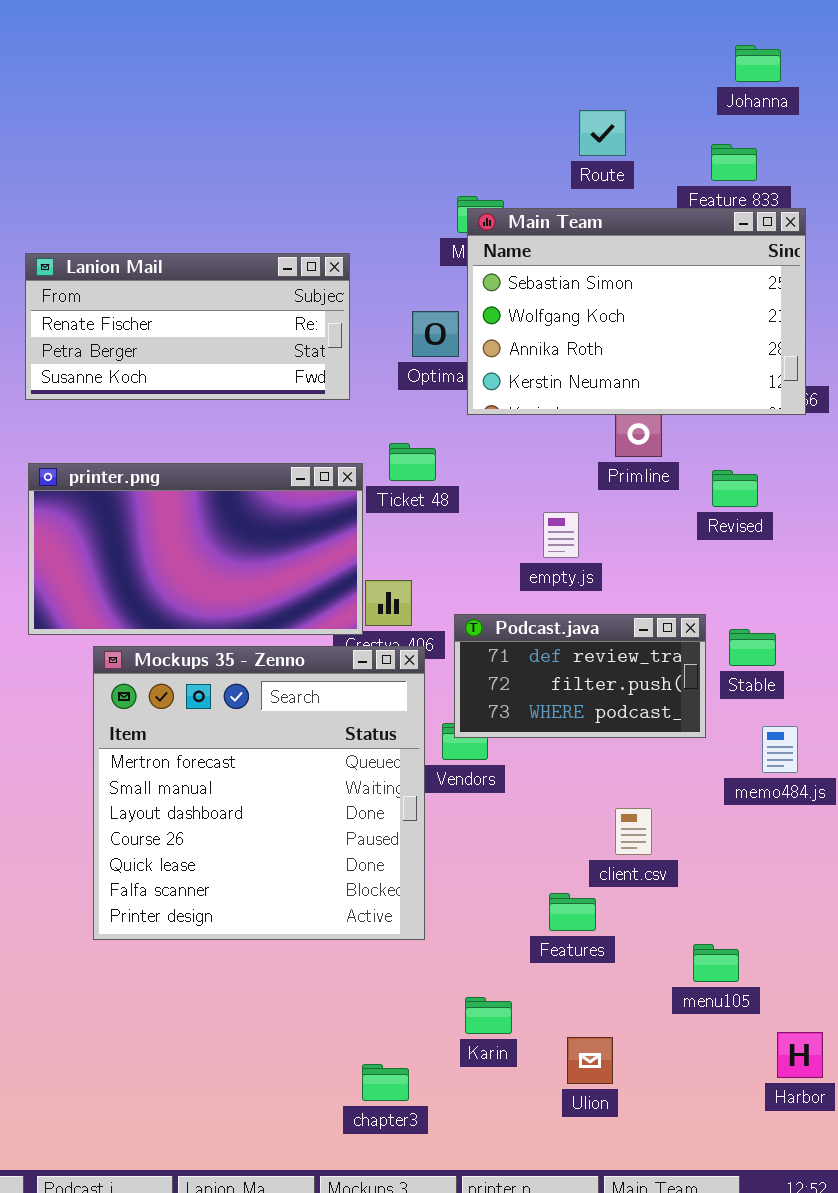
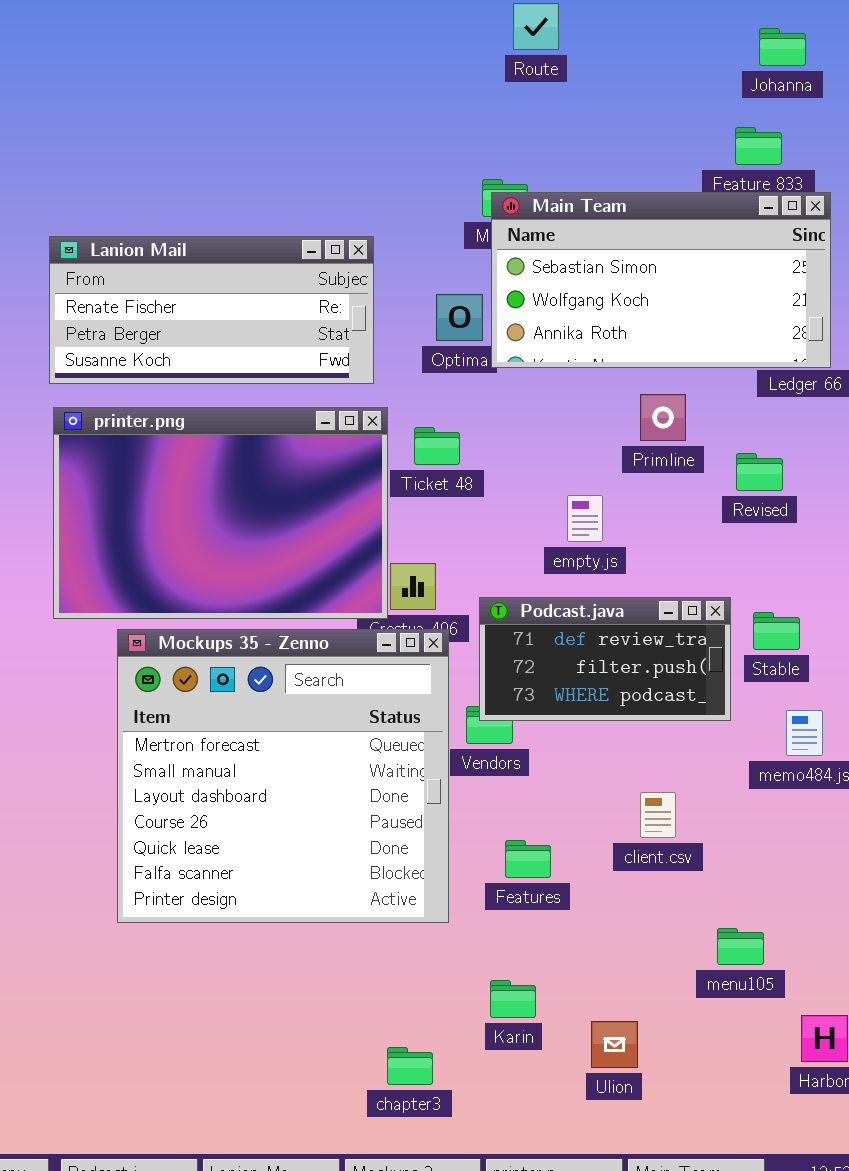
Route: [579,110,626,156] -> [513,3,559,50], moved
Main Team: [467,208,806,415] -> [491,192,831,368], resized
printer.png: [28,463,363,635] -> [53,407,388,619], resized
Features: [549,893,596,931] -> [505,840,551,878], moved

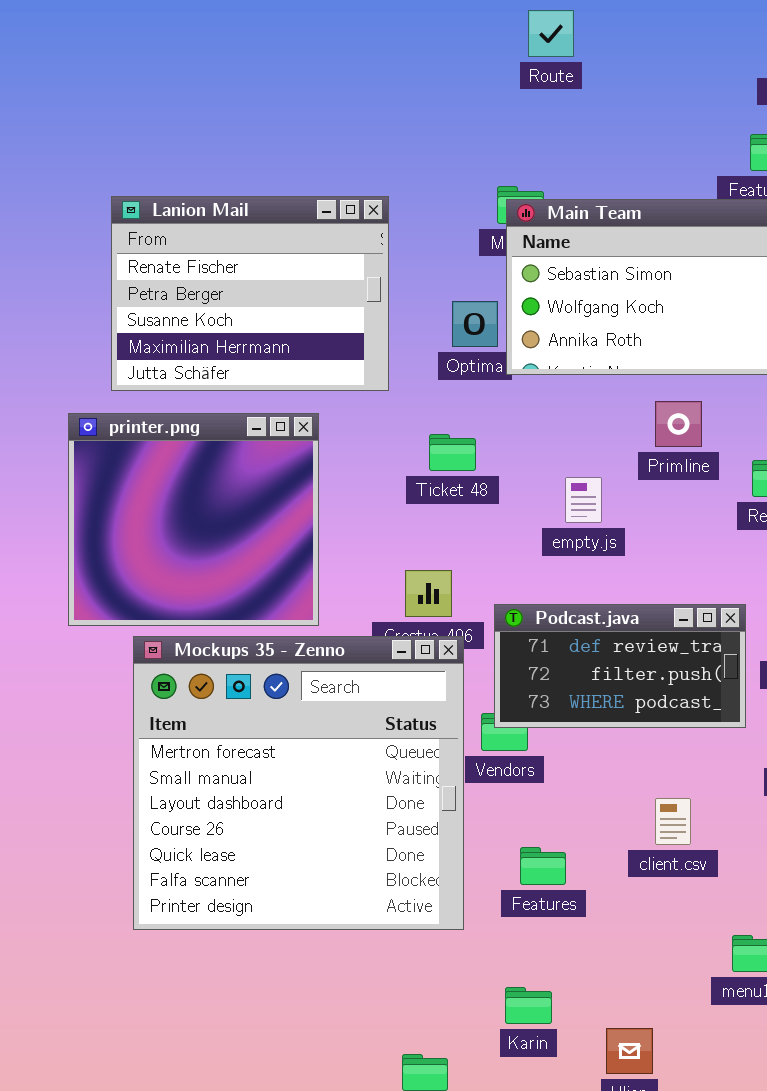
Lanion Mail: [49,236,374,384] -> [111,196,389,391], resized
printer.png: [53,407,388,619] -> [68,413,319,626], resized
empty.js: [567,495,603,542] -> [565,477,602,523], moved

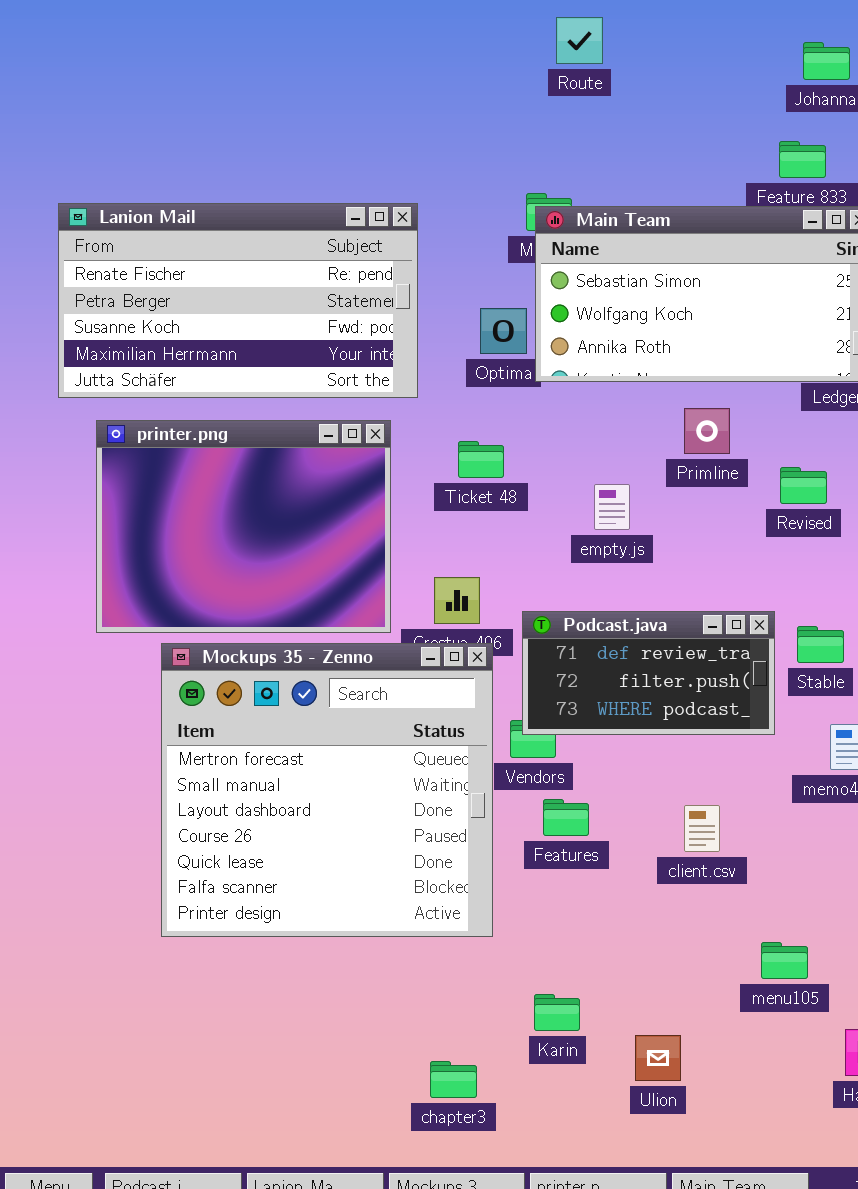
Lanion Mail: [111,196,389,391] -> [58,203,418,398], resized
printer.png: [68,413,319,626] -> [96,420,391,633], resized
Features: [520,847,566,885] -> [543,799,589,836], moved

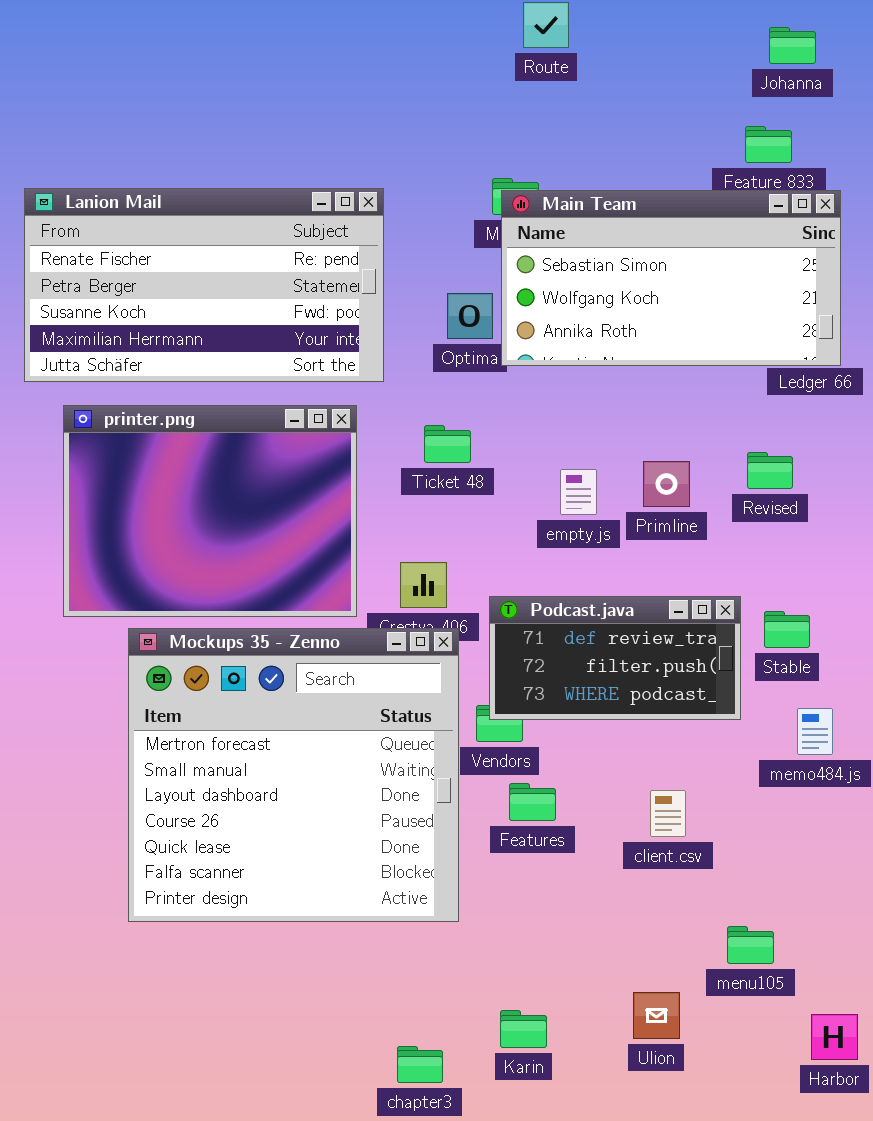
Primline: [684,408,730,454] -> [643,461,690,507], moved
Karin: [534,994,580,1031] -> [500,1010,547,1048], moved
Ulion: [635,1035,681,1081] -> [633,992,680,1039], moved

